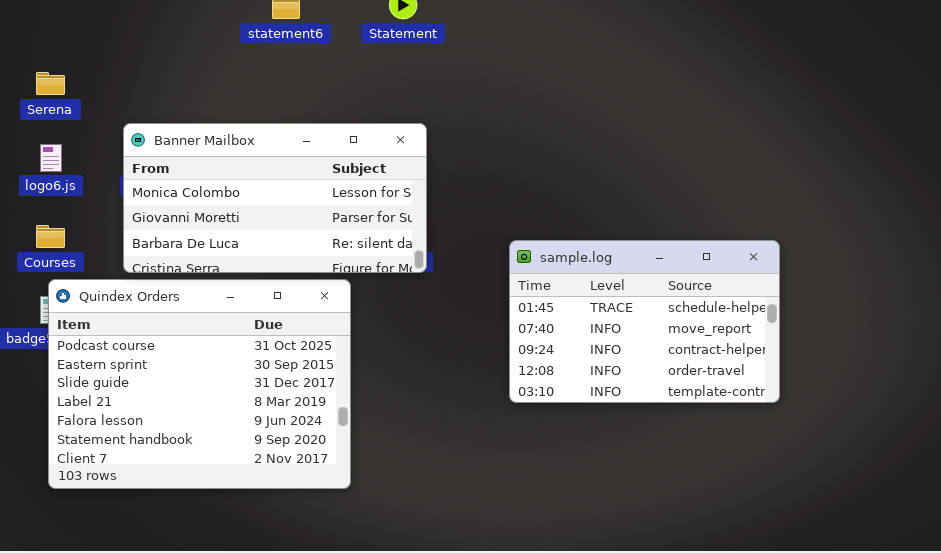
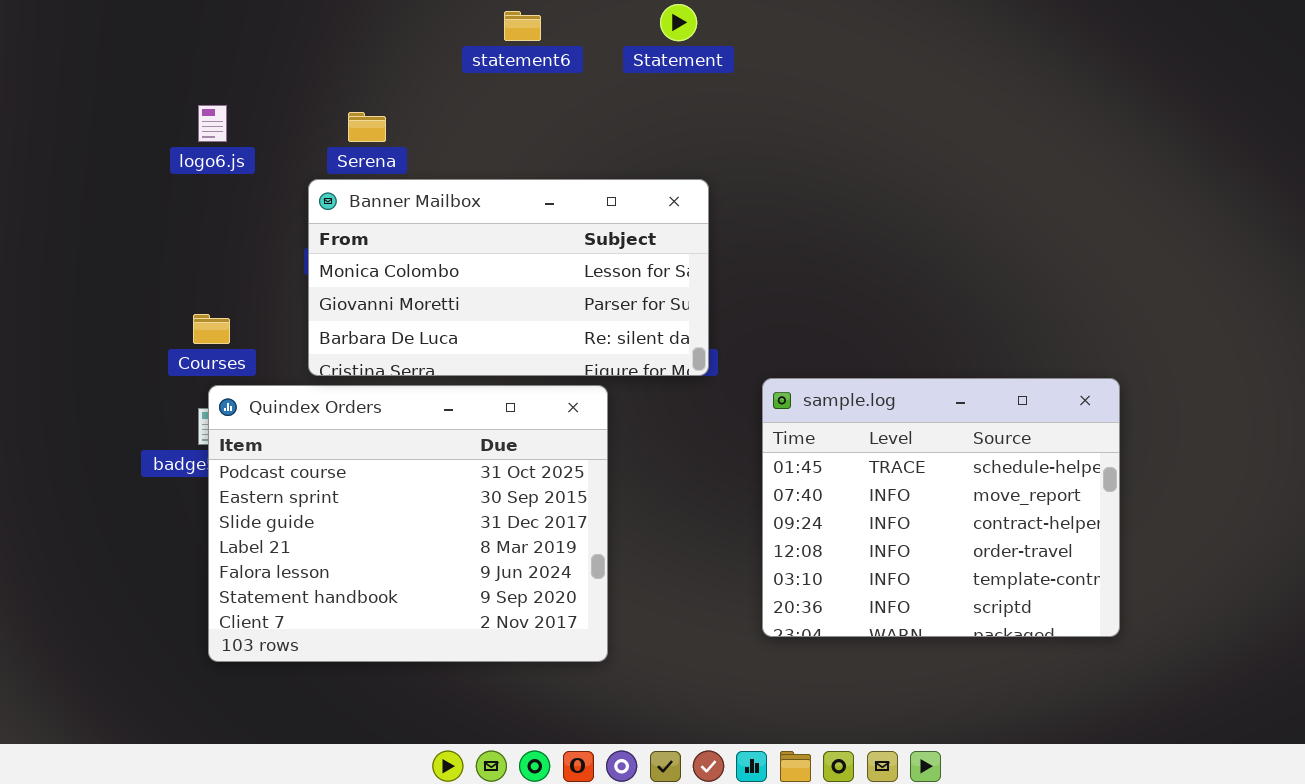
Serena: [36,72,65,95] -> [348,112,386,142], moved
logo6.js: [40,144,62,172] -> [198,105,227,142], moved
sample.log: [509,240,780,403] -> [762,378,1120,637], moved, resized

